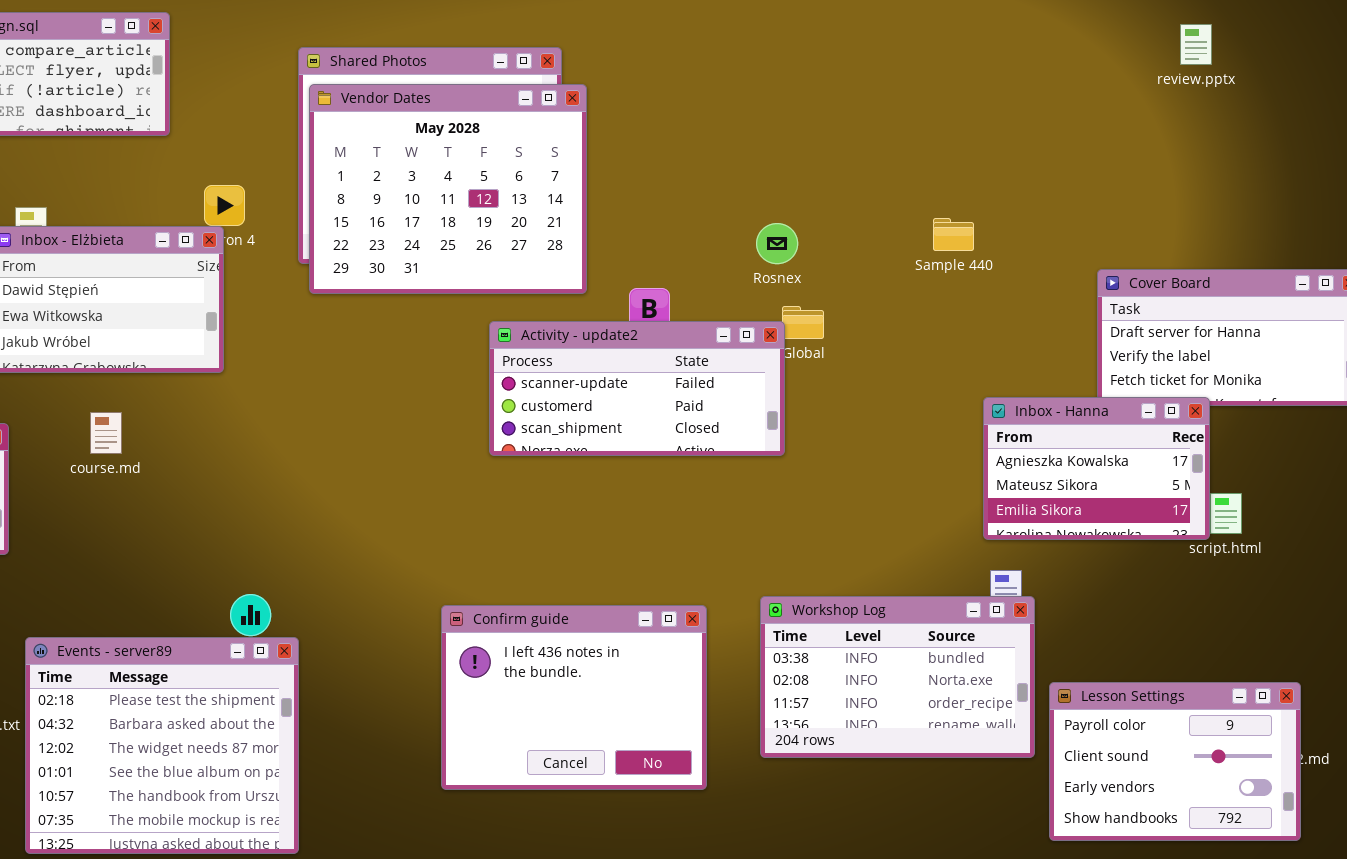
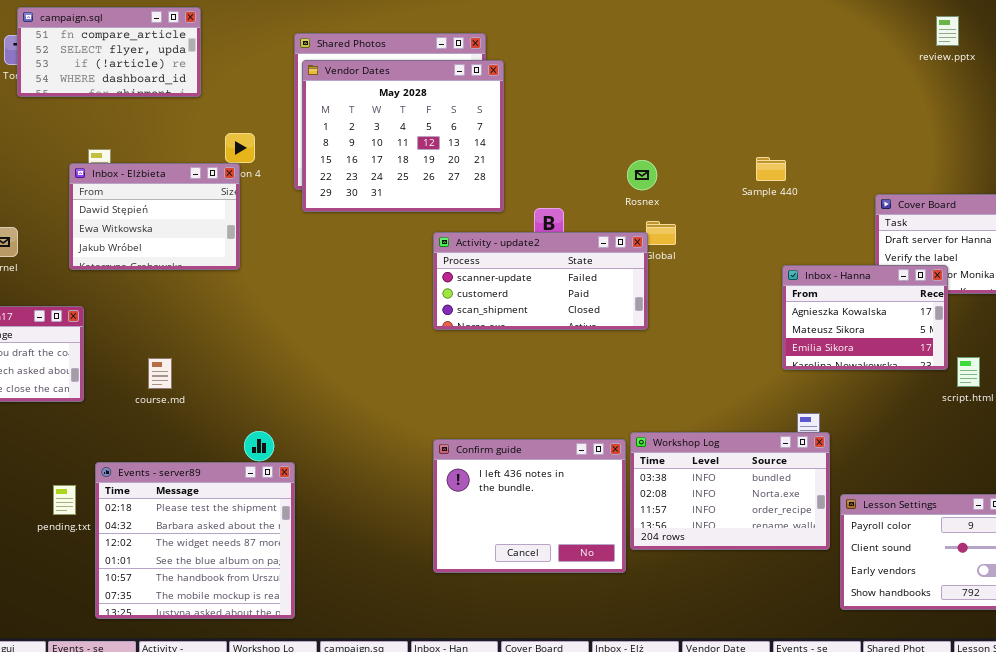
Inbox - Hanna: [983,397,1210,540] -> [782,265,948,370], moved
course.md: [90,412,122,454] -> [148,358,172,389], moved
Confirm guide: [441,605,707,790] -> [433,439,626,573], moved

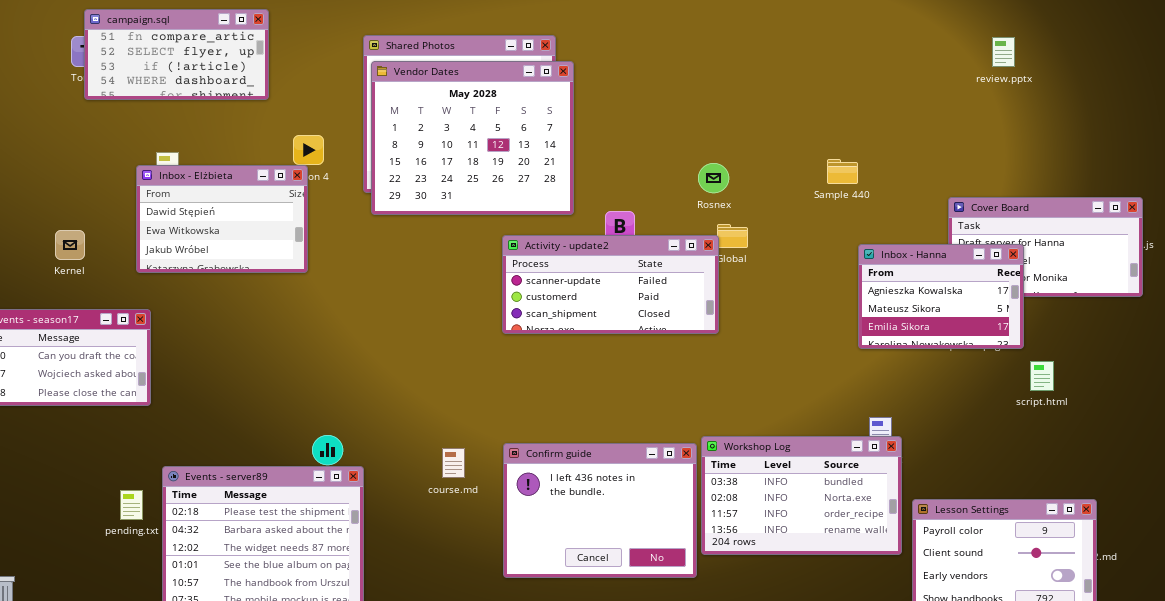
review.pptx: [936,16,959,46] -> [992,37,1015,67], moved
Inbox - Hanna: [782,265,948,370] -> [858,244,1024,349], moved
course.md: [148,358,172,389] -> [442,448,465,478], moved

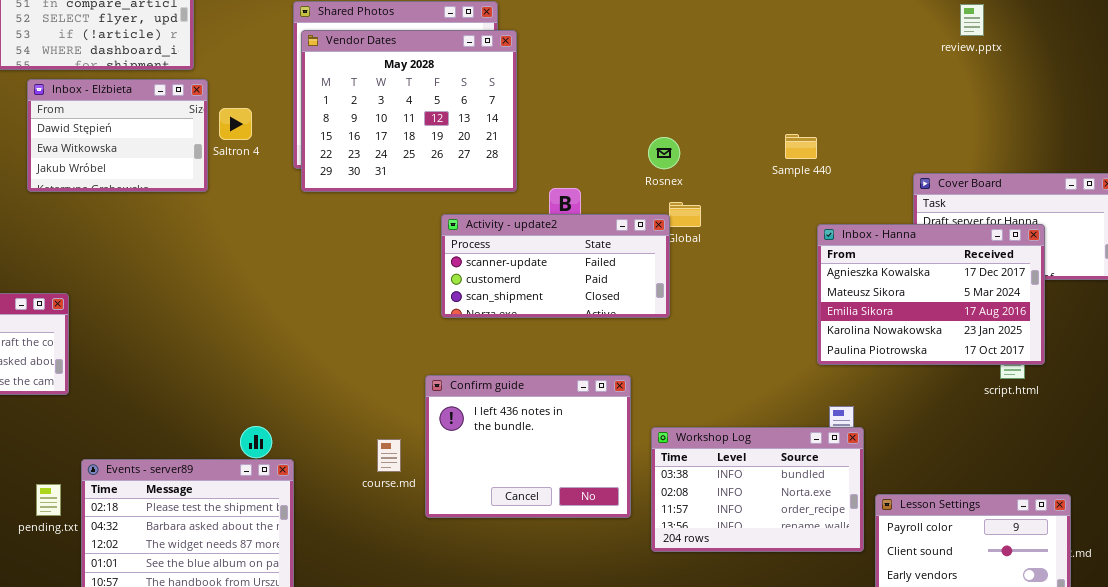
Inbox - Elżbieta: [136,165,308,273] -> [27,79,208,192], moved
Inbox - Hanna: [858,244,1024,349] -> [817,224,1045,365], resized
Confirm guide: [503,443,697,578] -> [425,375,631,518], moved

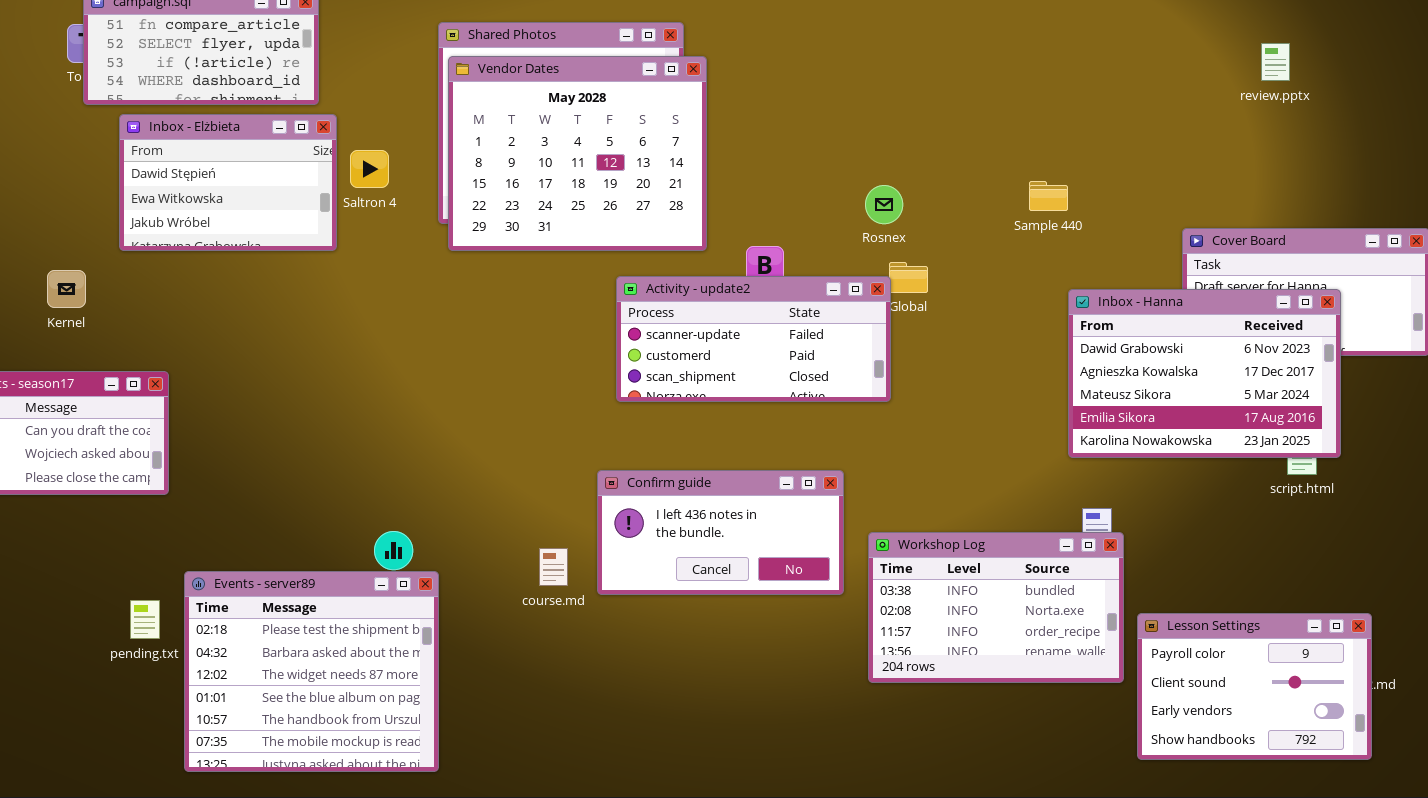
review.pptx: [960,4,984,36] -> [1261,43,1290,81], moved
Inbox - Hanna: [817,224,1045,365] -> [1068,289,1341,458], scrolled up 1 row
Confirm guide: [425,375,631,518] -> [597,470,844,595], resized

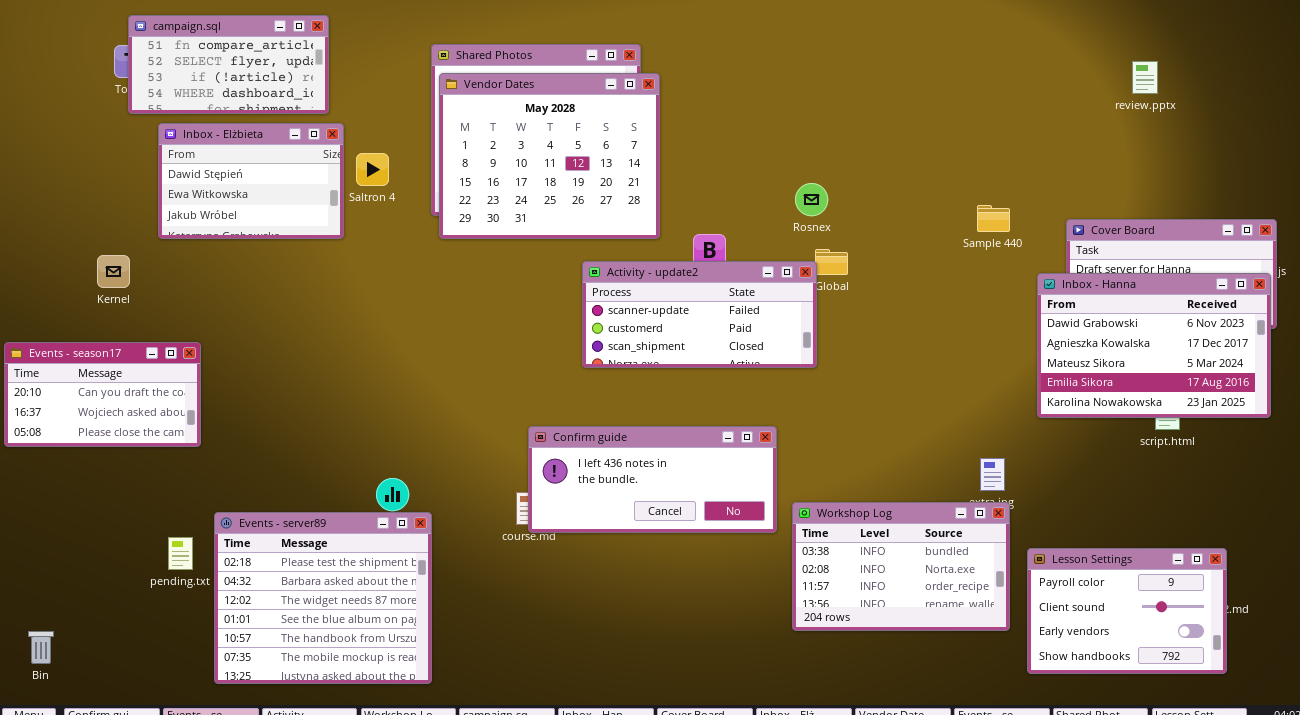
Sample 440: [1029,181,1068,211] -> [977,205,1010,232], moved
Inbox - Hanna: [1068,289,1341,458] -> [1037,273,1271,418], moved
Confirm guide: [597,470,844,595] -> [528,426,777,533], resized
Workshop Log: [868,532,1124,683] -> [792,502,1010,631], moved

